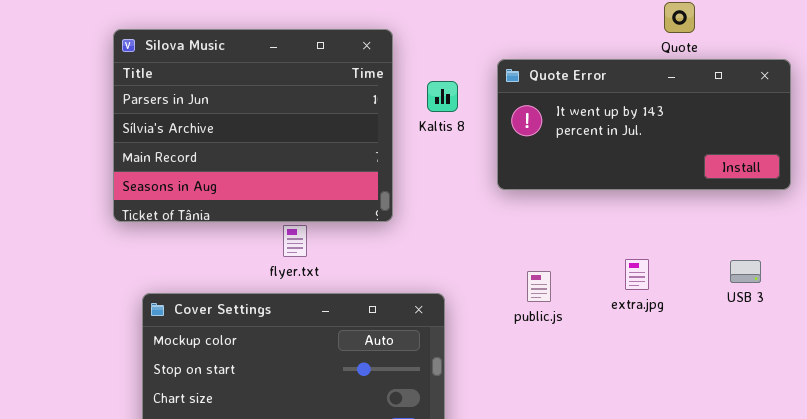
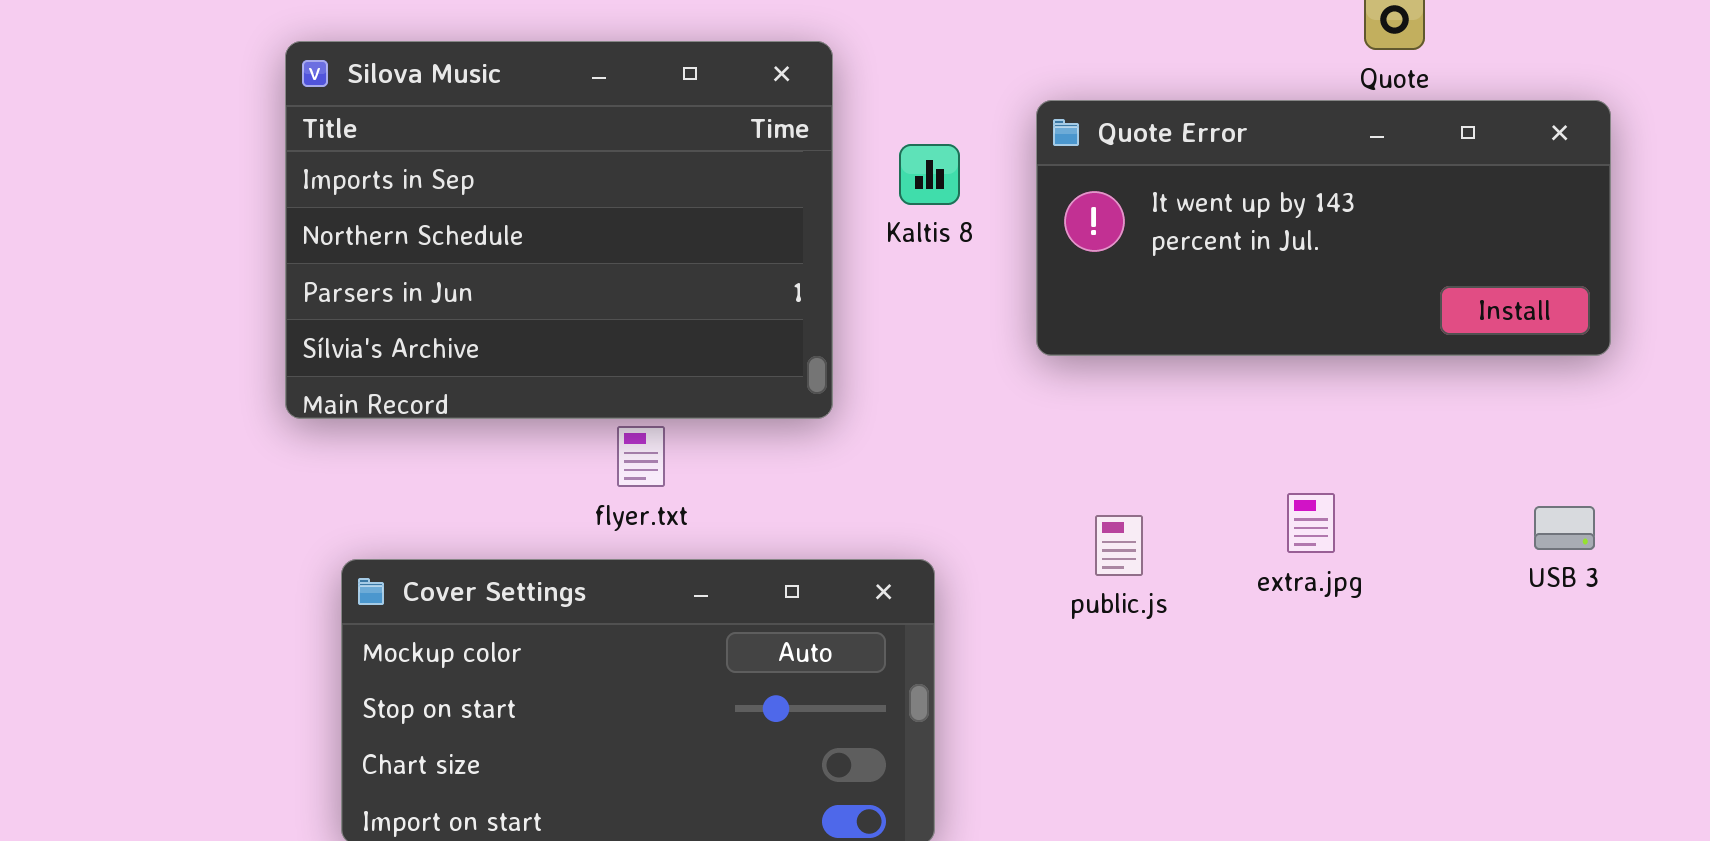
Silova Music: [113,29,393,222] -> [285,41,833,419], scrolled up 2 rows
USB 3: [730,260,761,283] -> [1534,506,1595,550], moved

